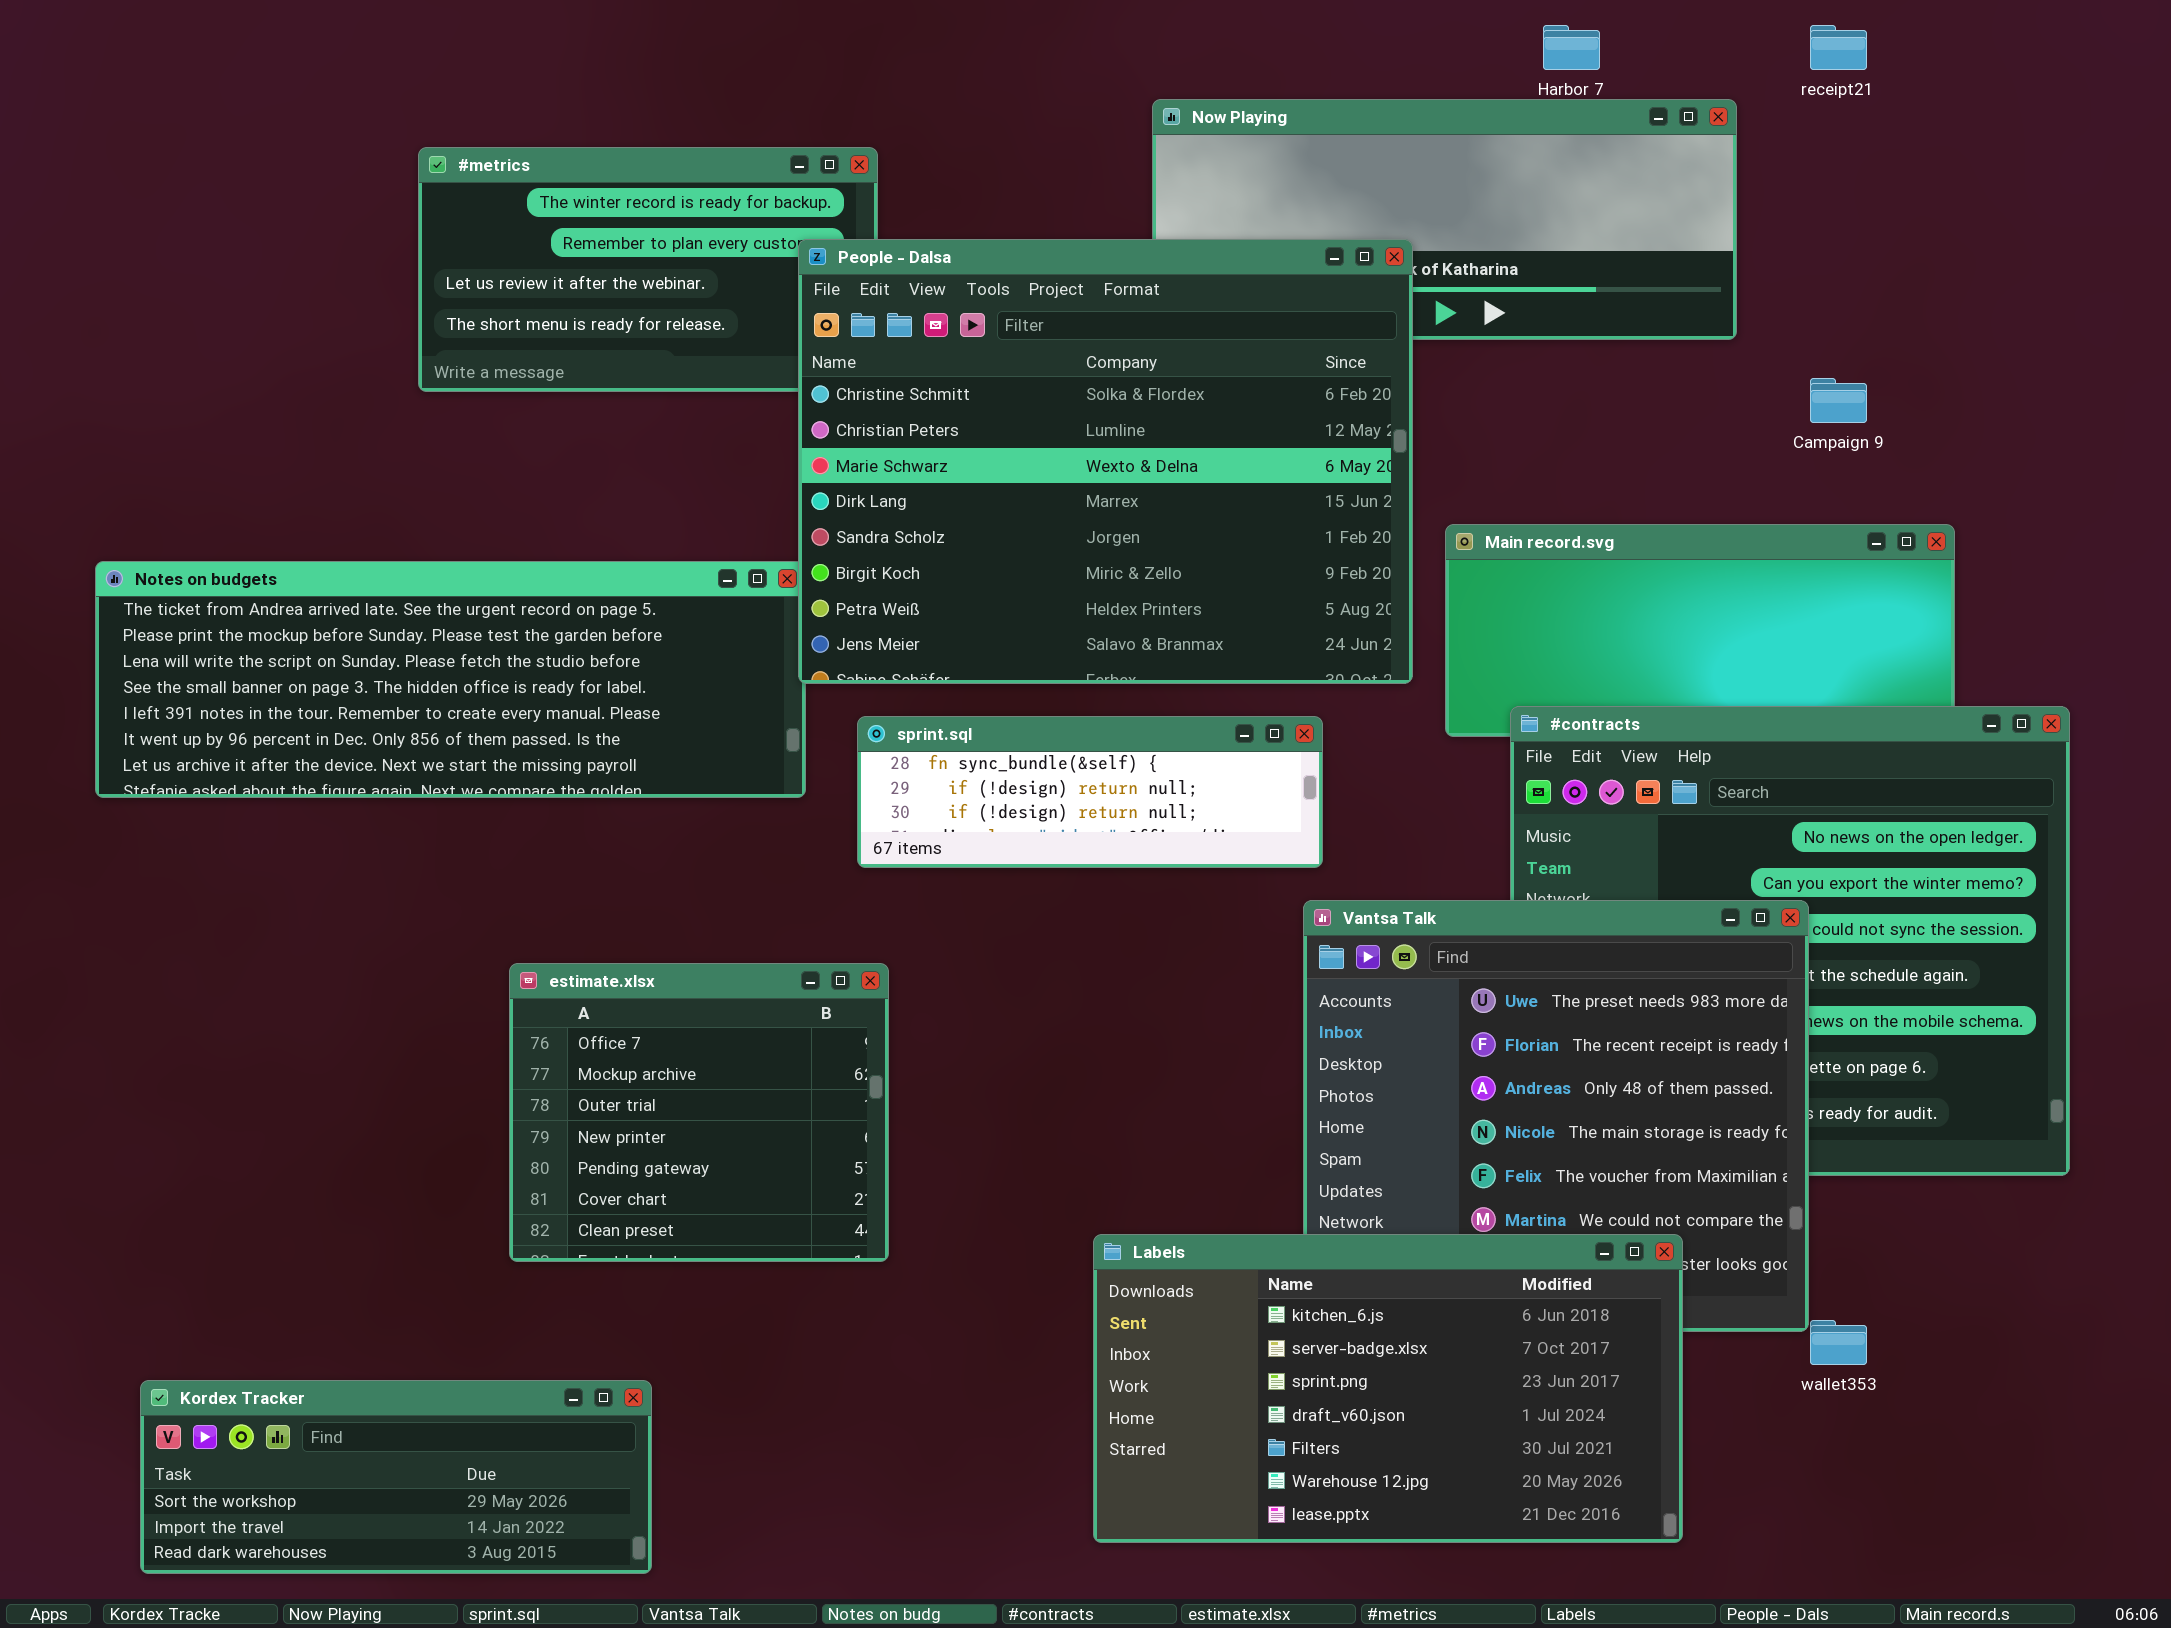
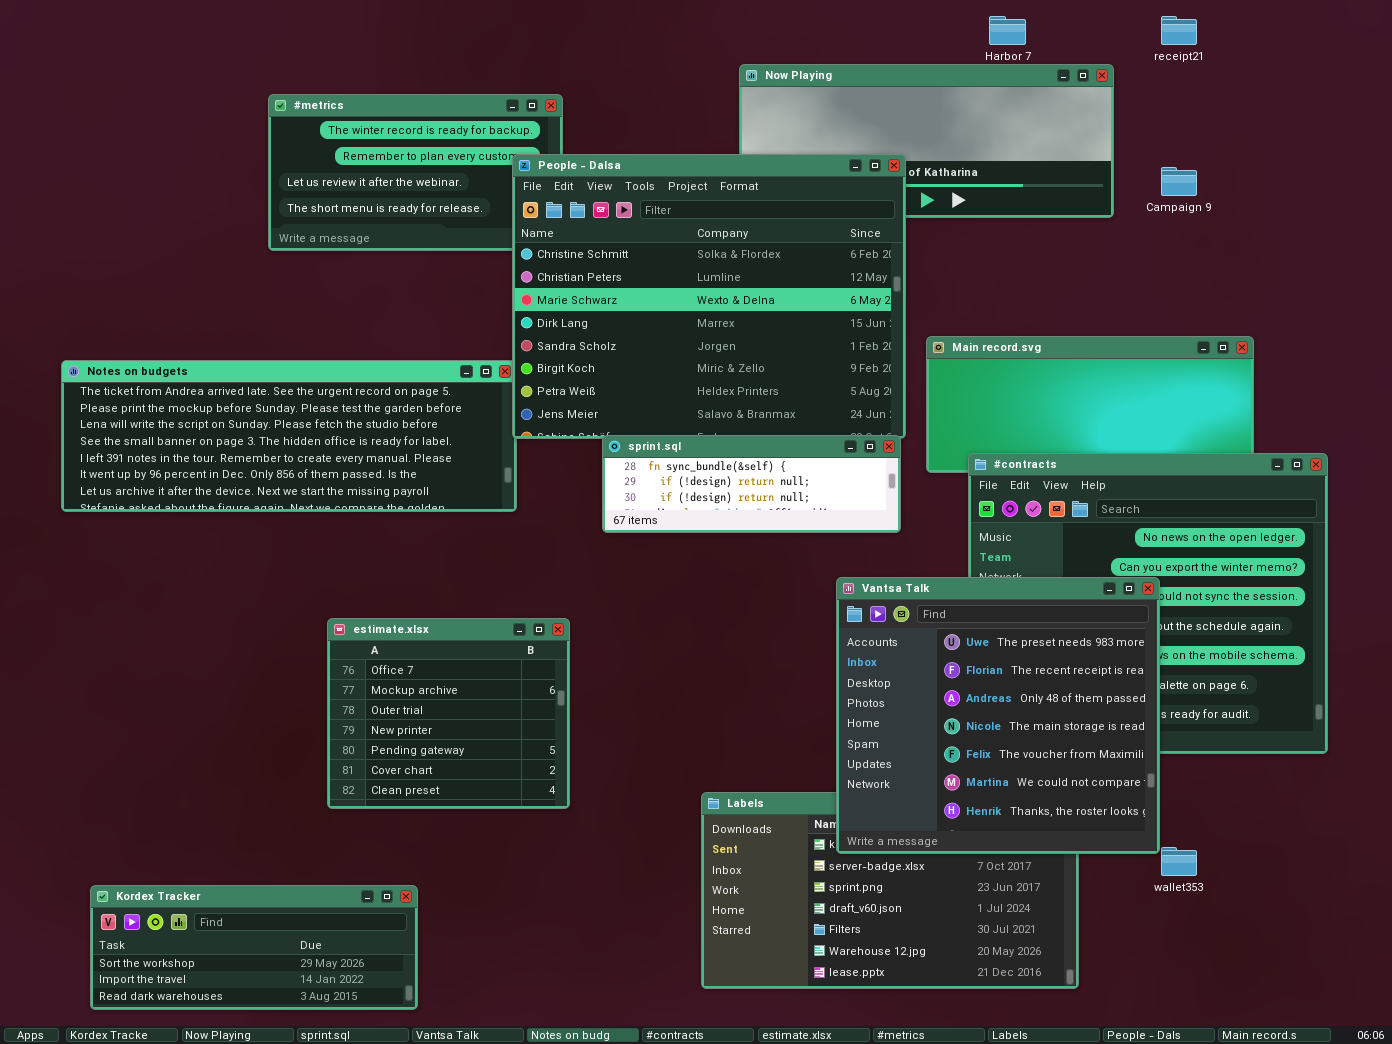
Campaign 9: [1810,378,1867,423] -> [1161,167,1197,196], moved
sprint.sql: [857,716,1323,868] -> [602,435,901,533], moved
Vantsa Talk: [1303,900,1809,1332] -> [836,577,1160,854], raised

